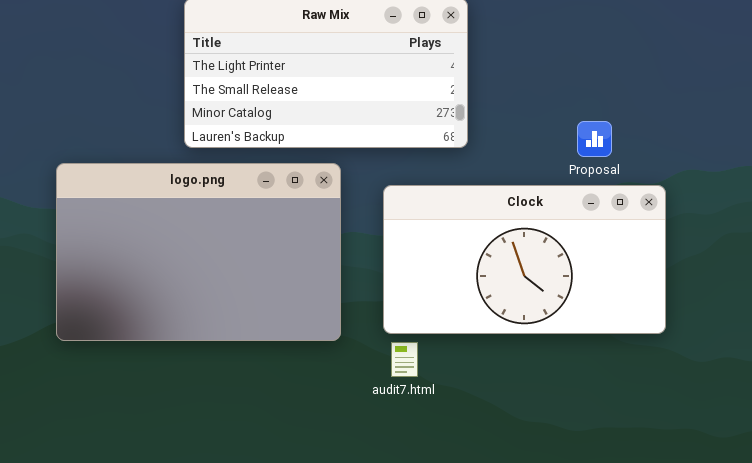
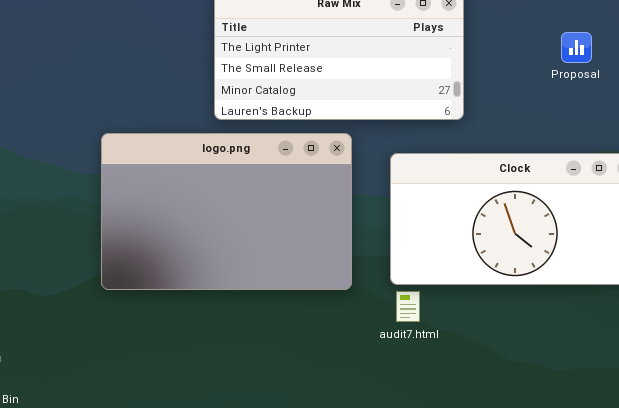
Proposal: [577,121,612,157] -> [561,32,592,63], moved

